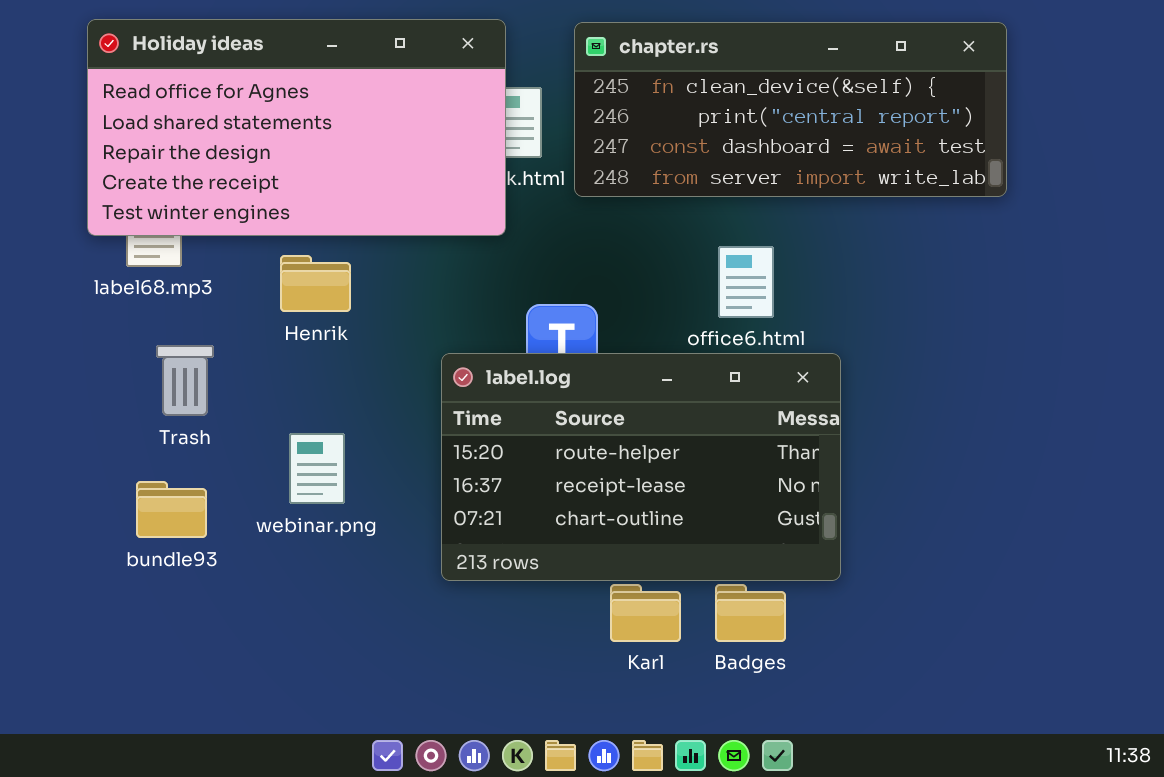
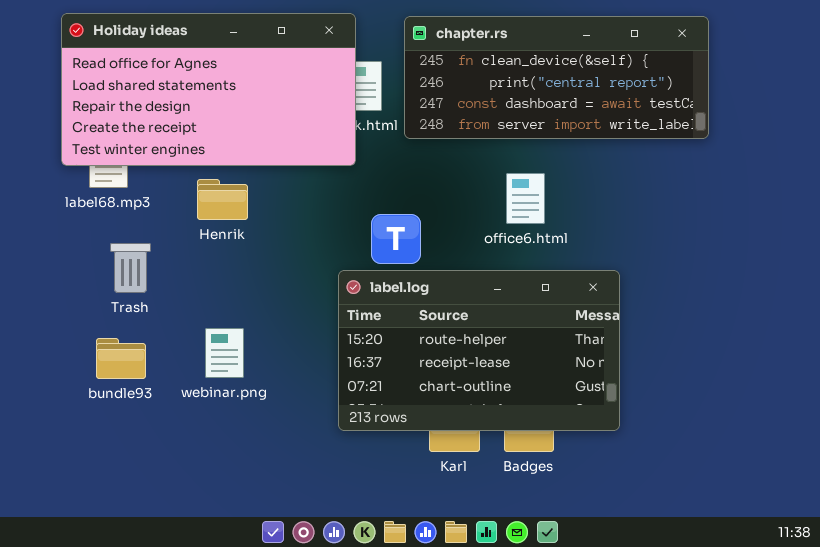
label.log: [441,353,841,581] -> [338,270,620,431], moved
webinar.png: [289,433,345,504] -> [205,328,244,378], moved

